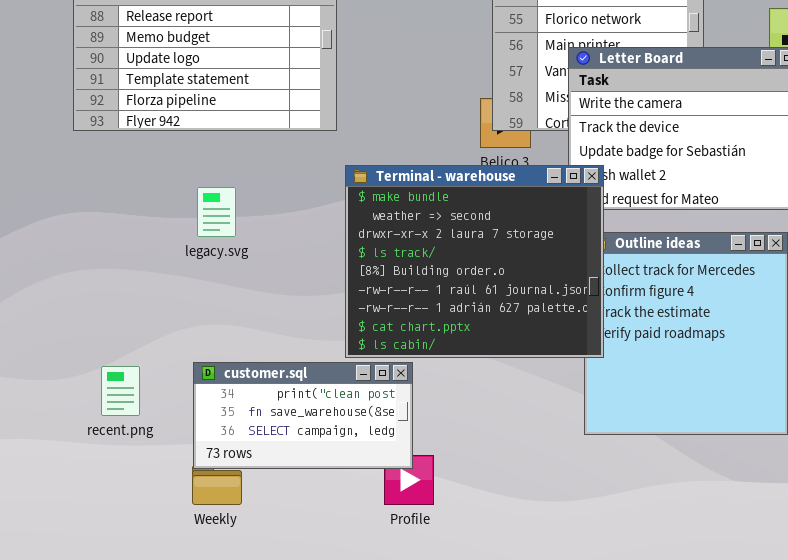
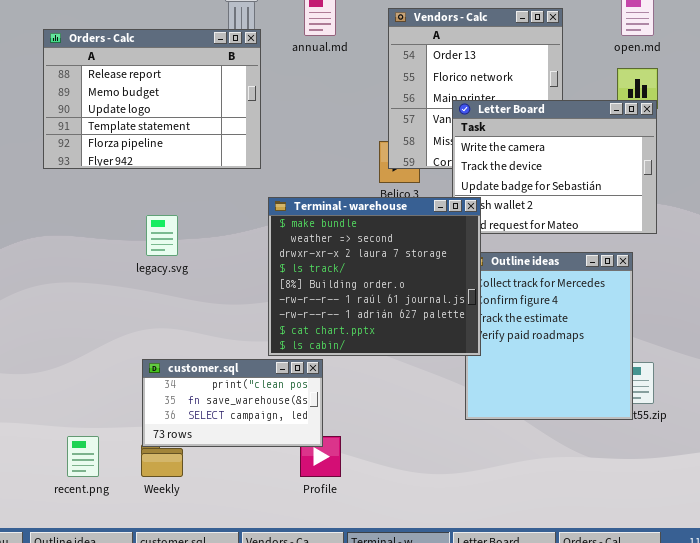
recent.png: [101,366,140,416] -> [67,436,99,477], moved

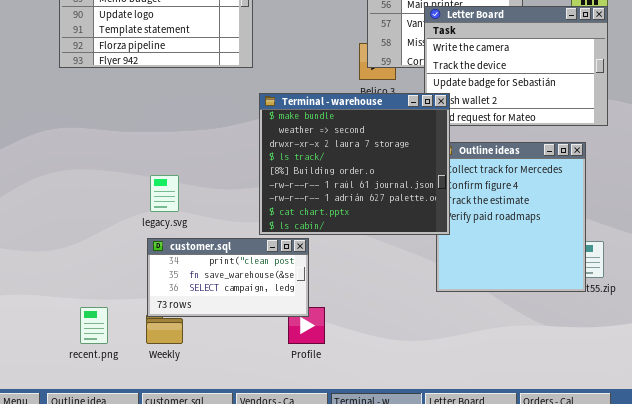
legacy.svg: [146,215,178,256] -> [150,175,179,212], moved

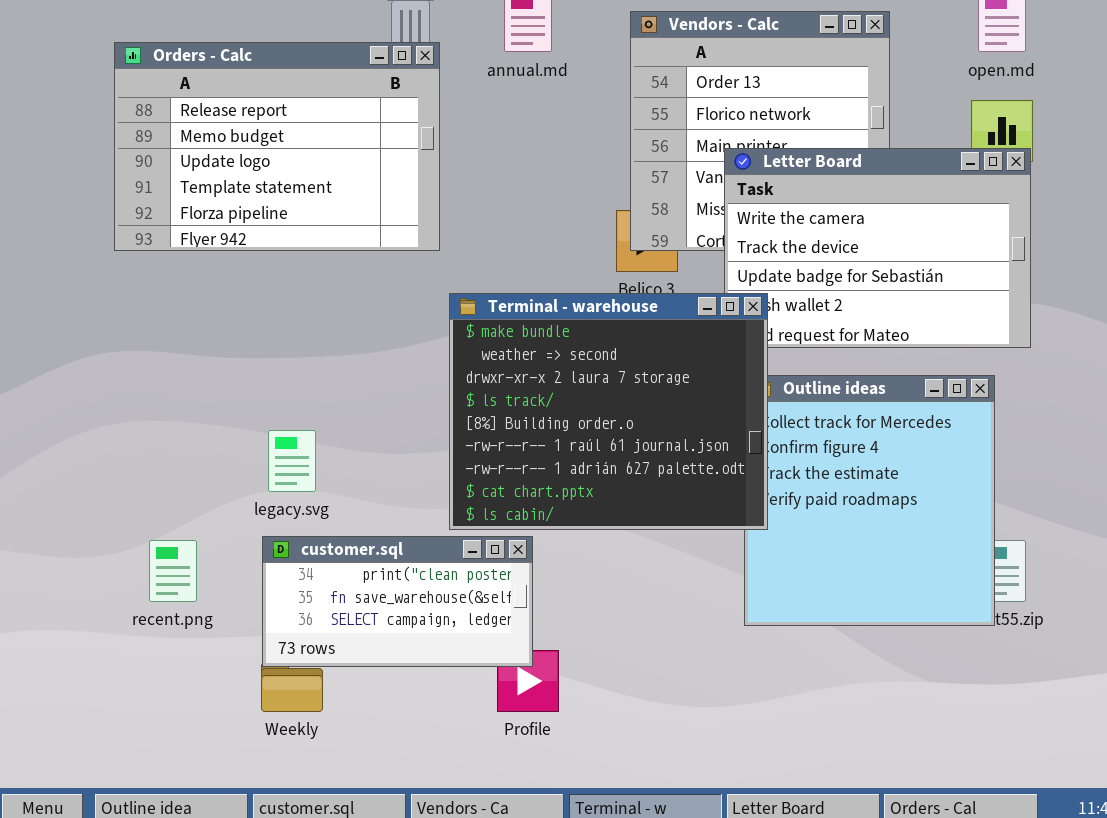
recent.png: [80,307,108,344] -> [149,540,197,602], moved

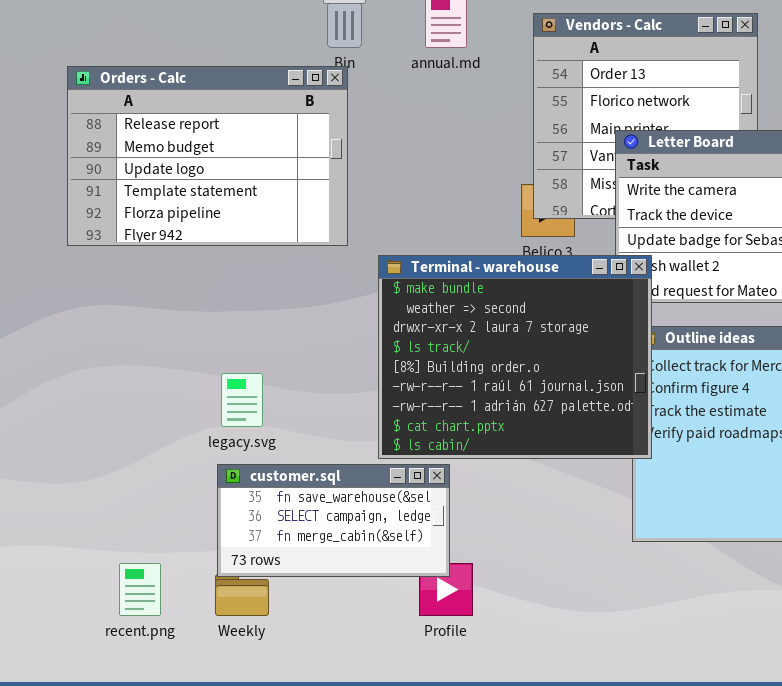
Orders - Calc: [114,42,440,251] -> [67,66,348,246], moved
customer.sql: [262,536,533,667] -> [217,464,450,577], scrolled down 1 row
recent.png: [149,540,197,602] -> [119,563,161,616], moved

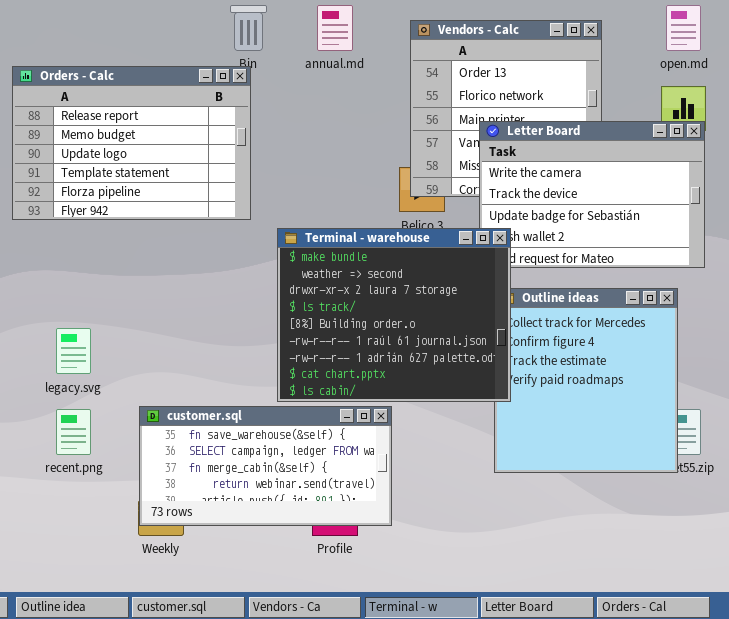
legacy.svg: [221,373,263,427] -> [56,328,91,374], moved
customer.sql: [217,464,450,577] -> [139,406,392,526], resized
recent.png: [119,563,161,616] -> [56,409,91,455], moved

